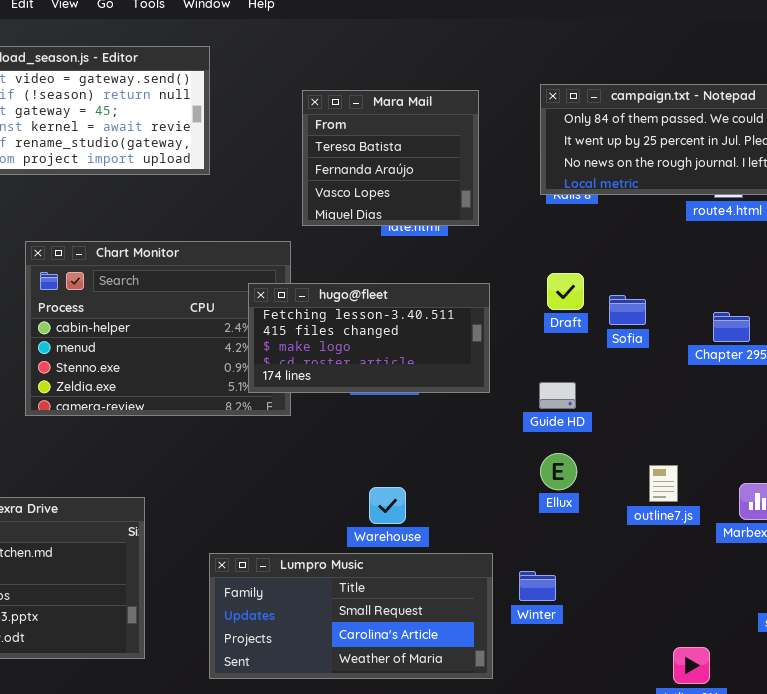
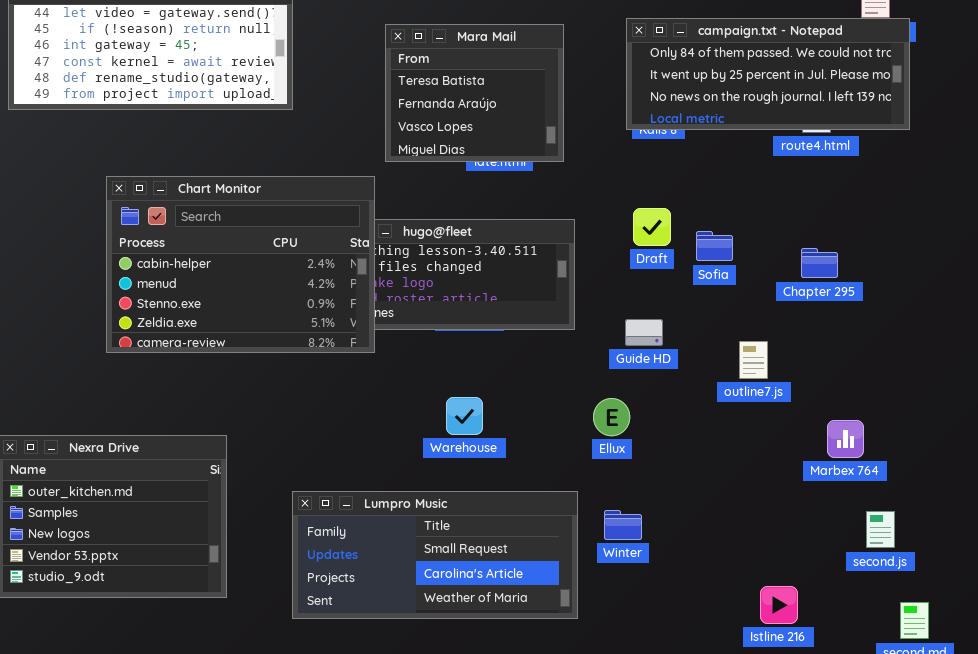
Chart Monitor: [25,241,291,416] -> [106,176,375,353], raised
Ellux: [540,453,577,490] -> [593,398,630,436], moved
outline7.js: [649,465,678,502] -> [739,341,768,379], moved
Warehouse: [369,487,406,524] -> [446,397,483,435], moved

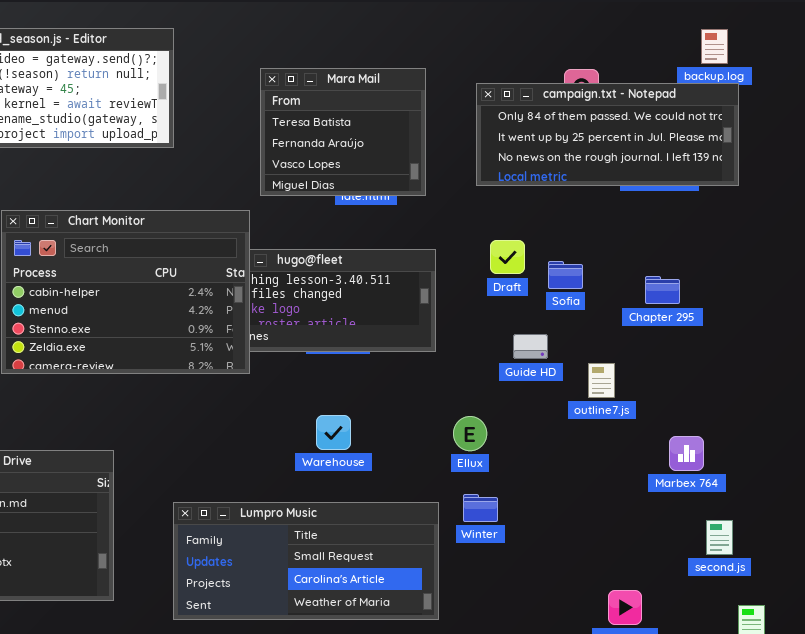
campaign.txt - Notepad: [626,18,910,130] -> [476,83,739,186], moved
Guide HD: [625,319,663,346] -> [513,334,548,359], moved
Winter: [604,510,642,540] -> [463,494,498,522], moved

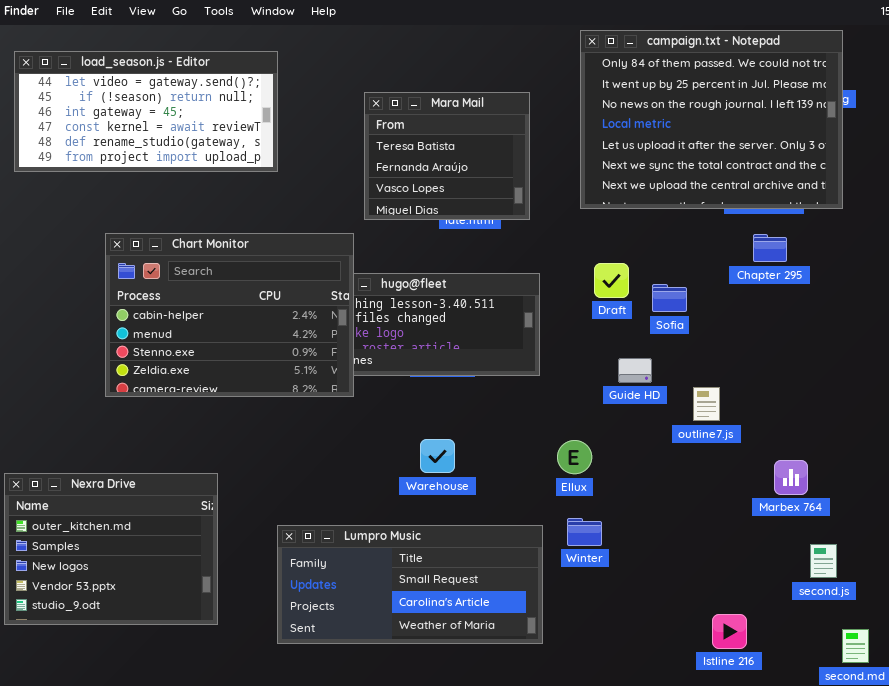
campaign.txt - Notepad: [476,83,739,186] -> [580,30,843,209], resized
Chapter 295: [645,276,680,304] -> [753,234,787,262], moved

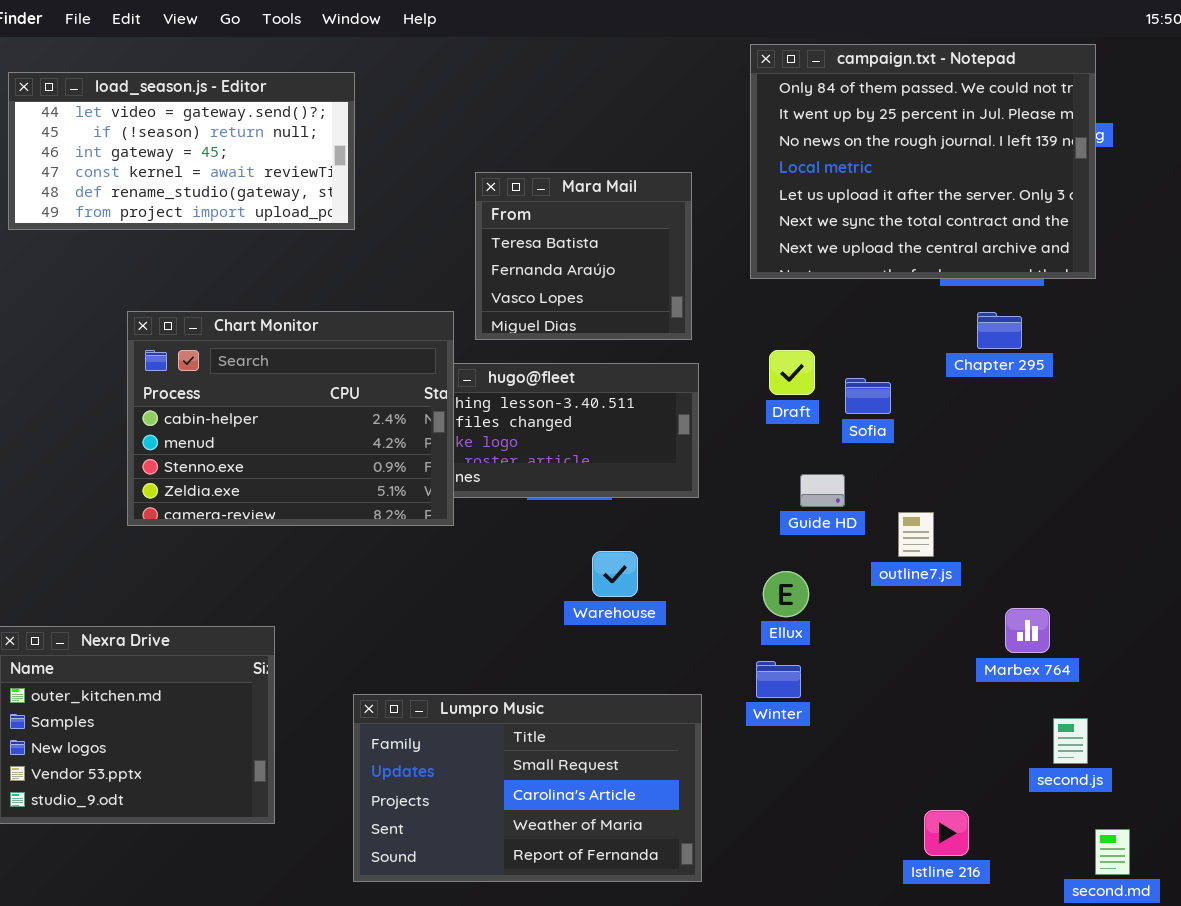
Mara Mail: [364,92,530,220] -> [475,172,692,340], moved
Warehouse: [420,439,455,473] -> [592,551,638,597], moved
Ellux: [557,440,592,474] -> [763,571,809,617], moved
Winter: [567,518,602,546] -> [756,661,801,698], moved
Lumpro Music: [277,525,543,644] -> [353,694,702,882], resized

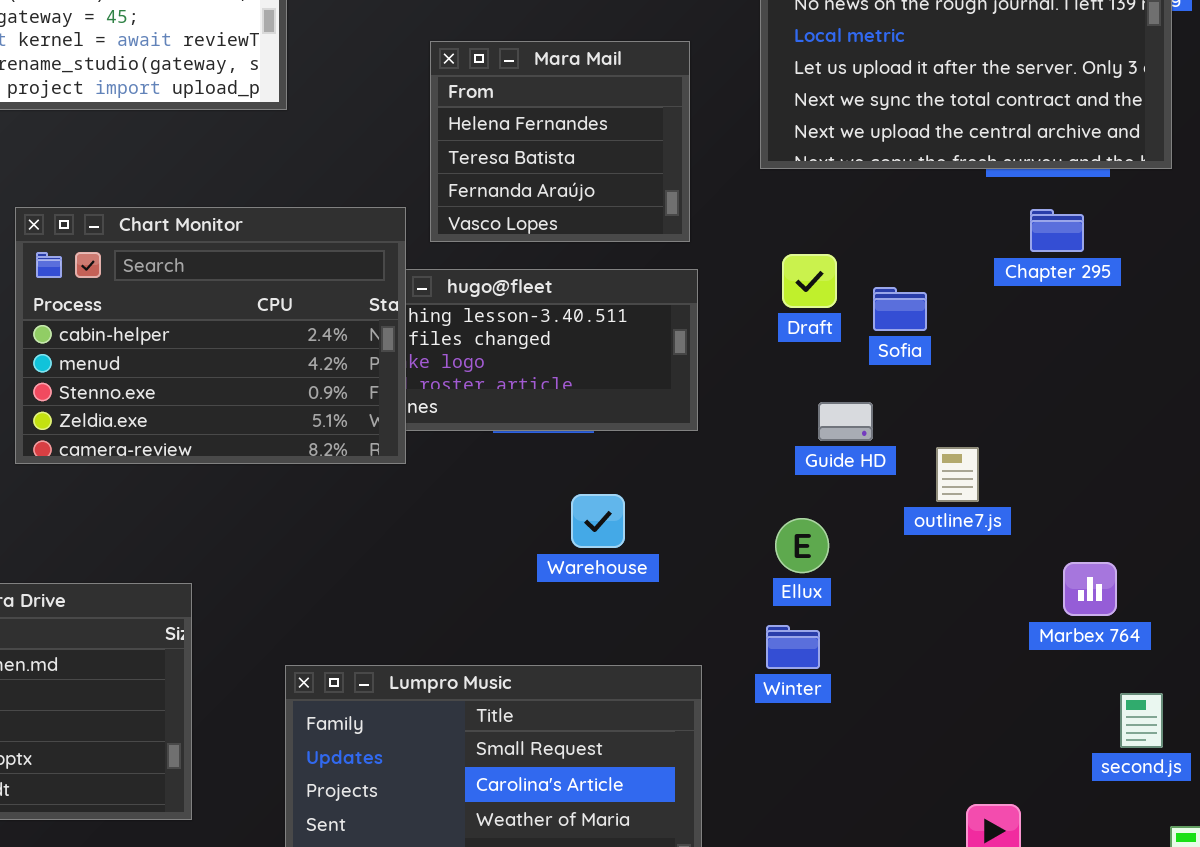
Mara Mail: [475,172,692,340] -> [430,41,690,242], scrolled up 1 row

